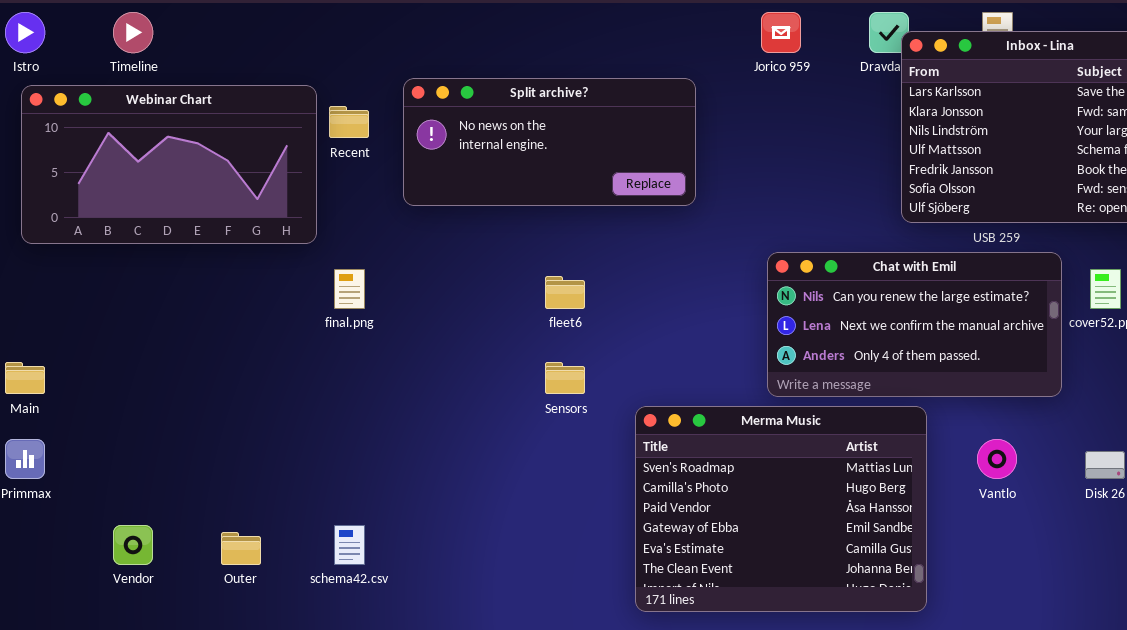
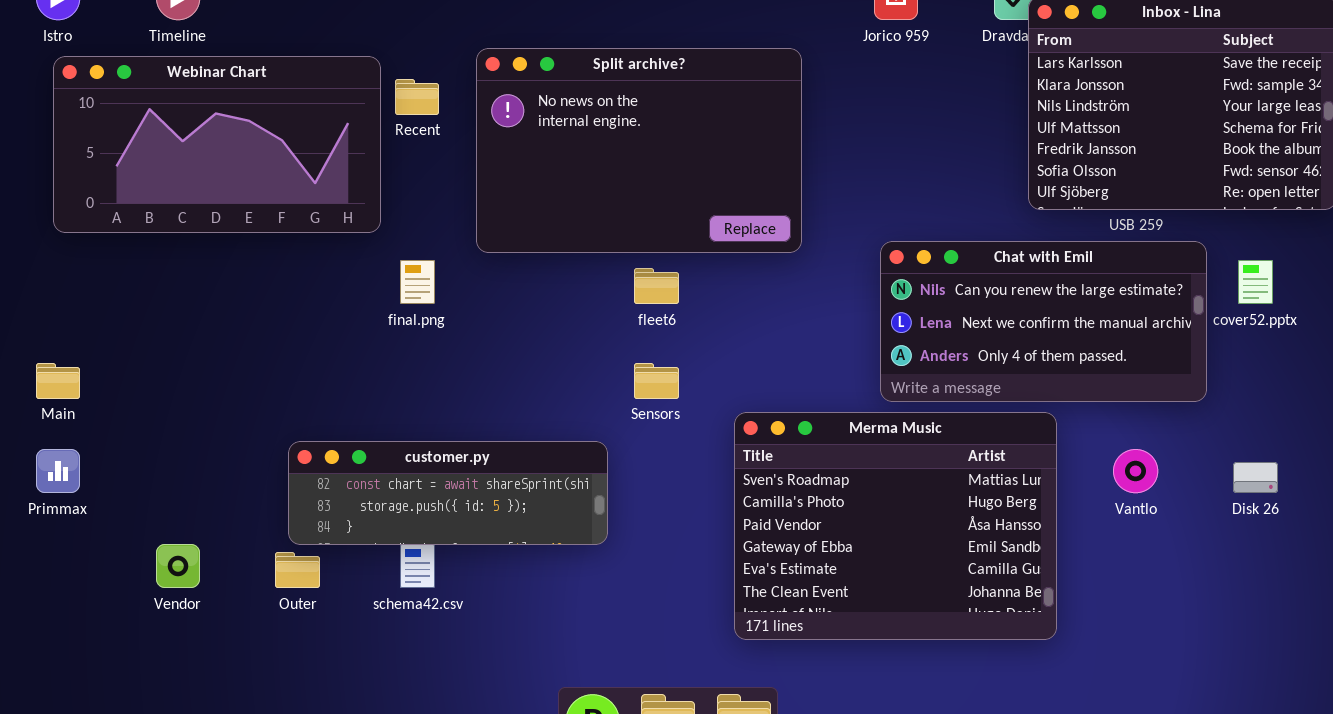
Split archive?: [403,78,696,206] -> [476,48,802,253], resized
customer.py: none -> [288,441,608,545], opened

